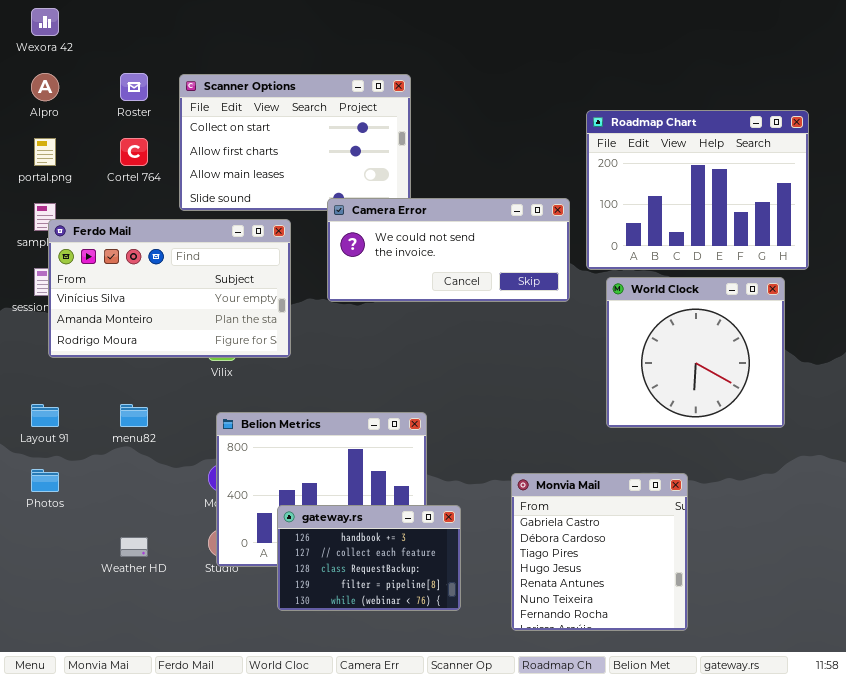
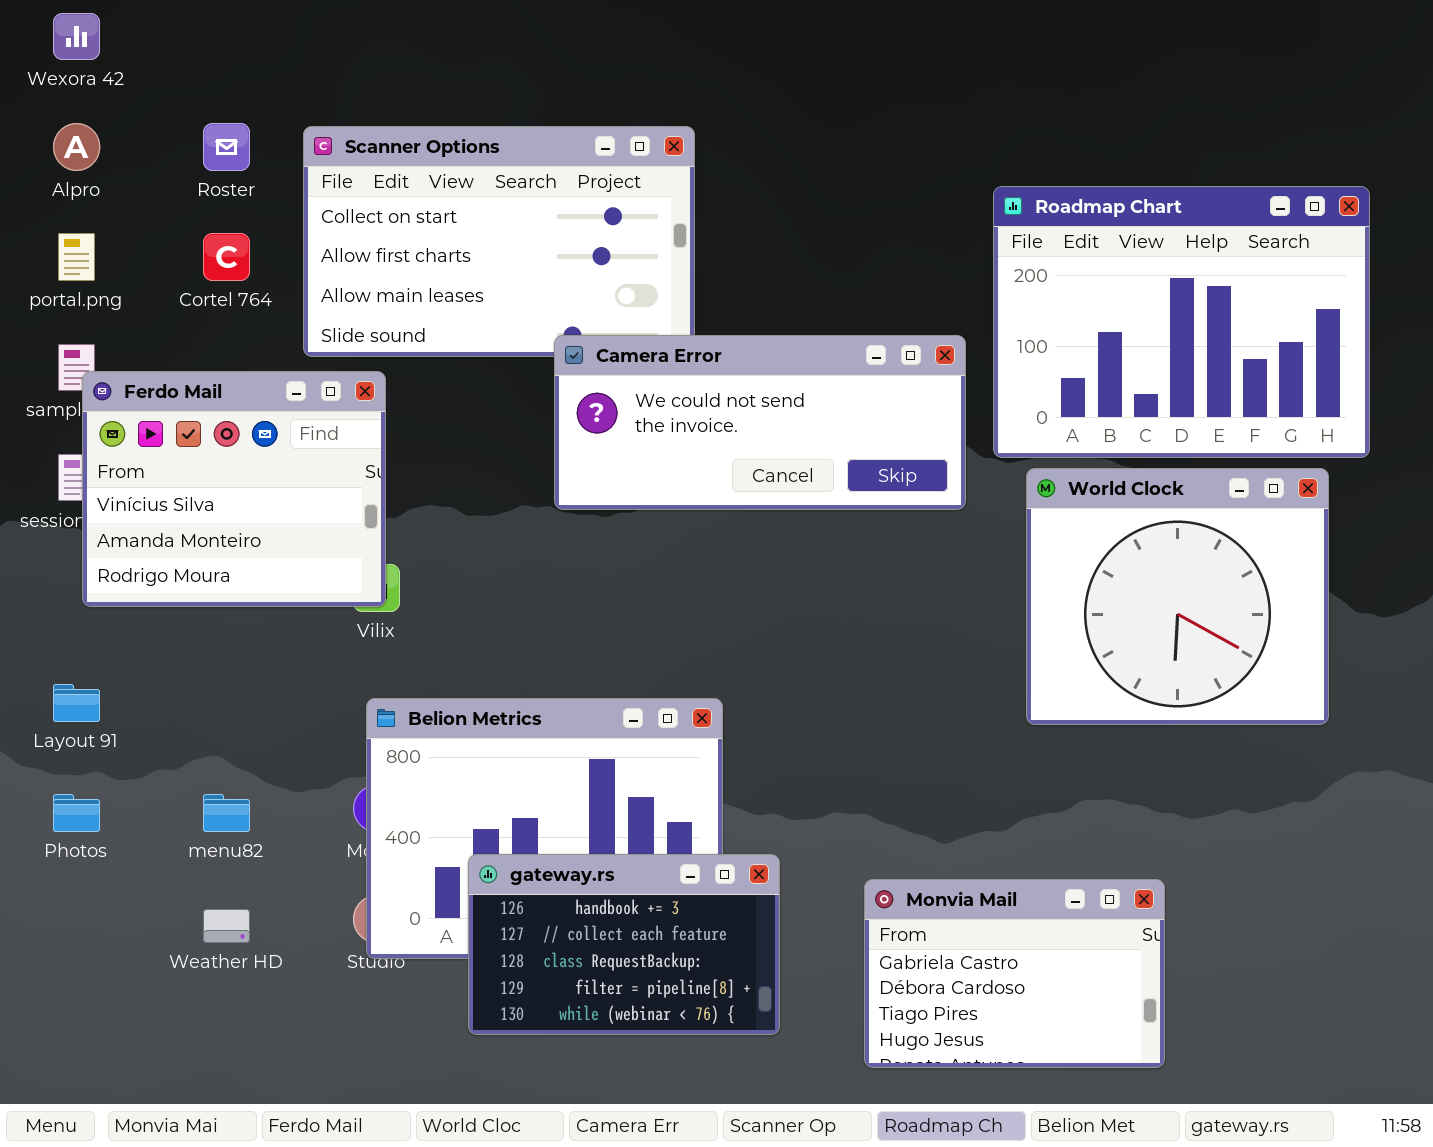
Ferdo Mail: [48,219,291,358] -> [82,371,386,607], resized
menu82: [120,404,148,427] -> [203,794,250,832], moved
Monvia Mail: [511,473,688,631] -> [864,879,1165,1068], resized

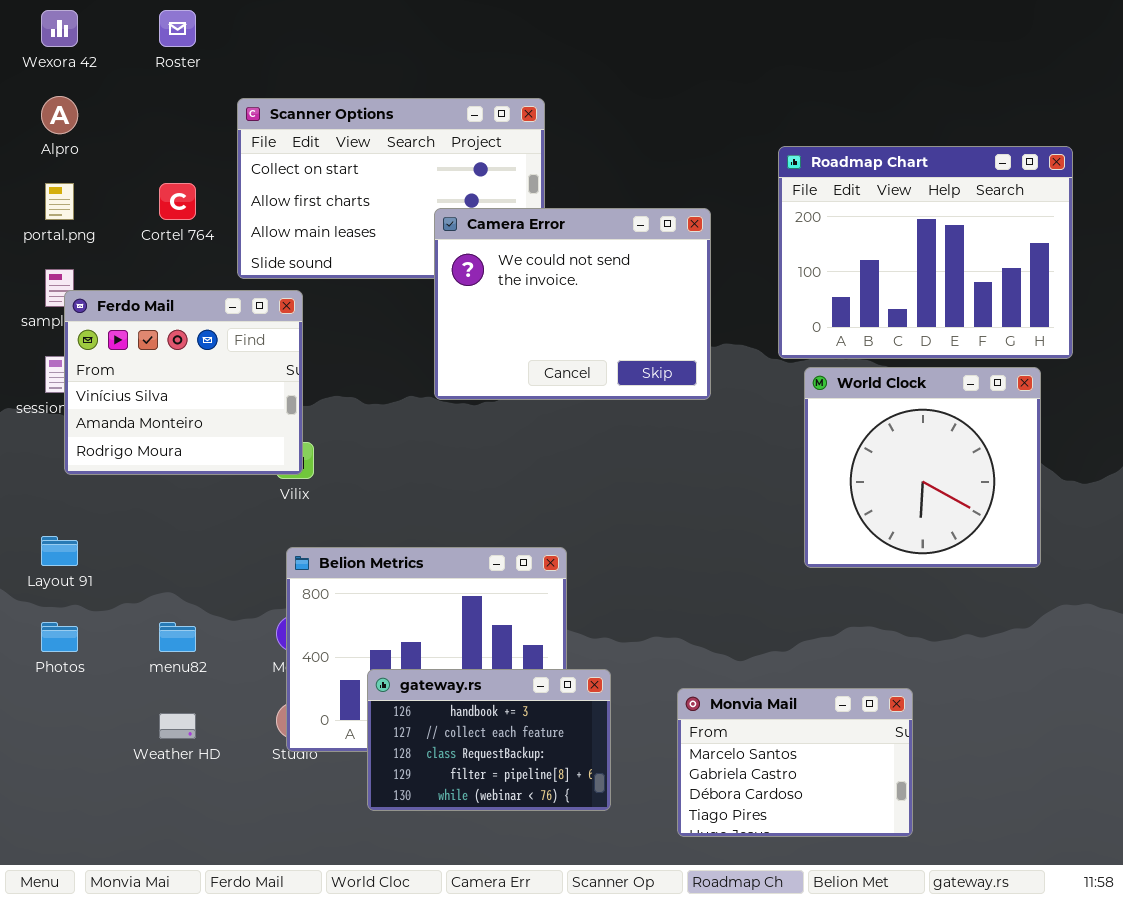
Roster: [203,123,250,171] -> [159,10,196,47], moved
Camera Error: [554,335,966,510] -> [434,208,711,400], resized
Monvia Mail: [864,879,1165,1068] -> [677,688,913,837], scrolled up 1 row

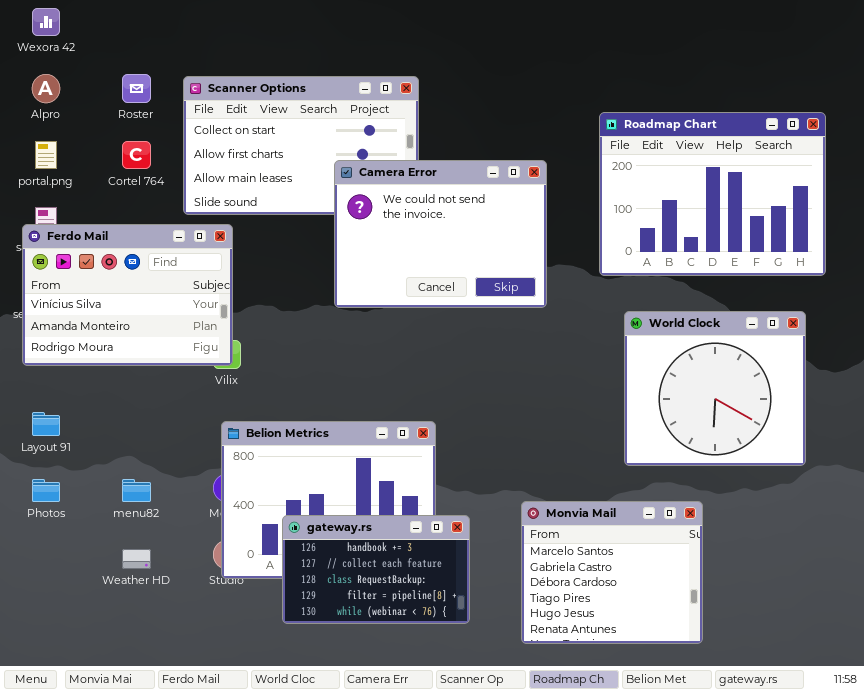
Roster: [159,10,196,47] -> [122,74,151,103], moved
Ferdo Mail: [64,290,303,475] -> [22,224,233,366], resized
World Clock: [804,367,1041,568] -> [624,311,806,466], moved
Monvia Mail: [677,688,913,837] -> [521,501,703,644], resized

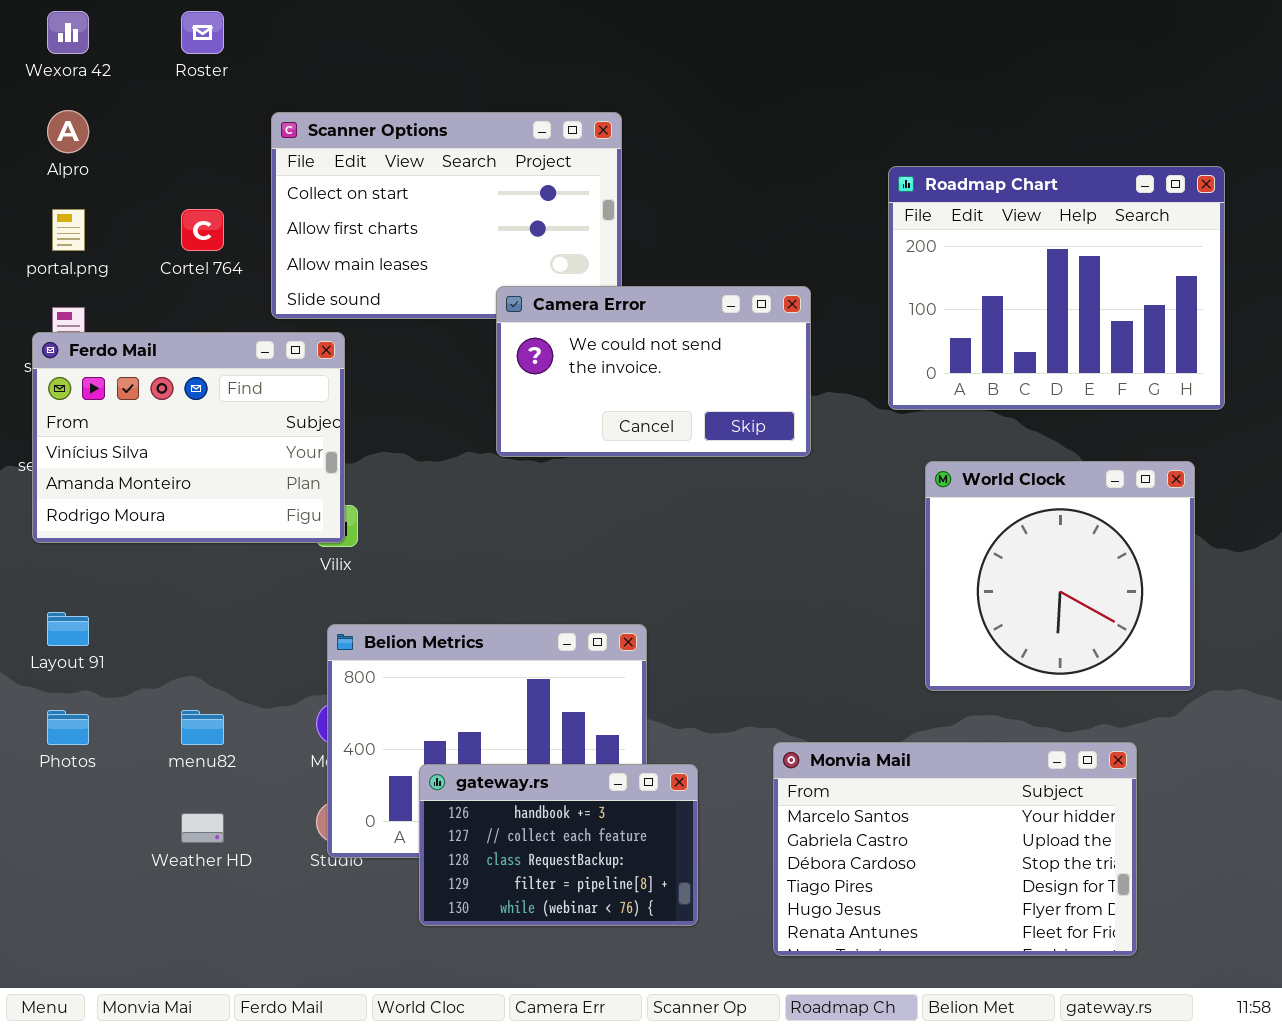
Roster: [122,74,151,103] -> [181,11,224,54], moved
Camera Error: [334,160,547,308] -> [496,286,811,457], resized
Monvia Mail: [521,501,703,644] -> [773,742,1137,956], resized

